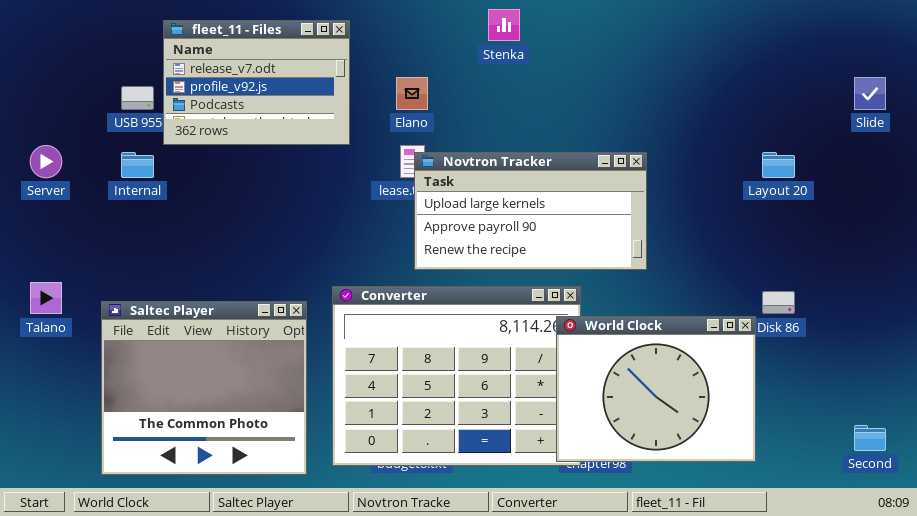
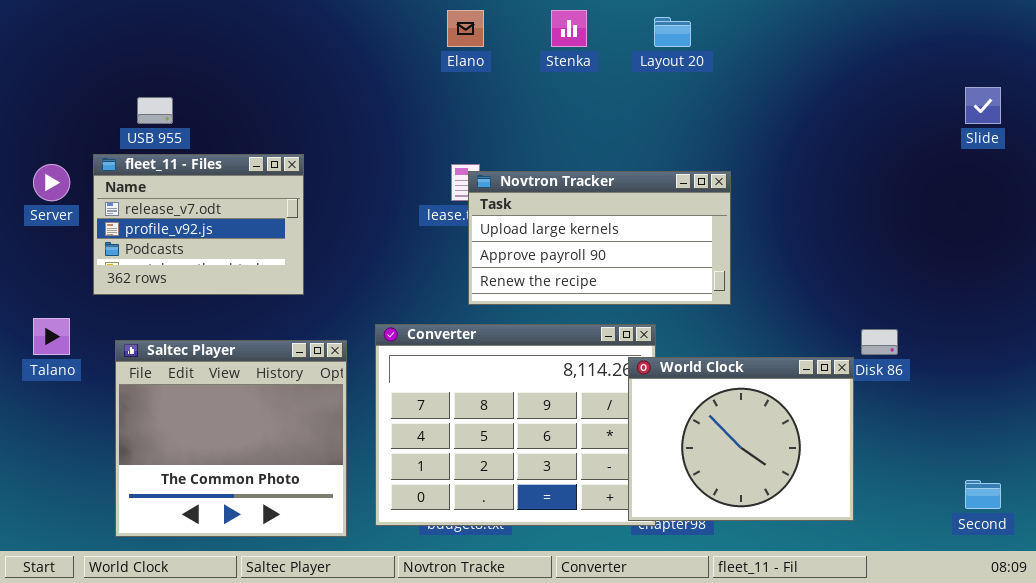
fleet_11 - Files: [163,20,350,145] -> [93,154,304,295], moved
Elano: [396,77,428,110] -> [447,10,484,47], moved
Layout 20: [762,152,795,178] -> [654,17,691,47], moved

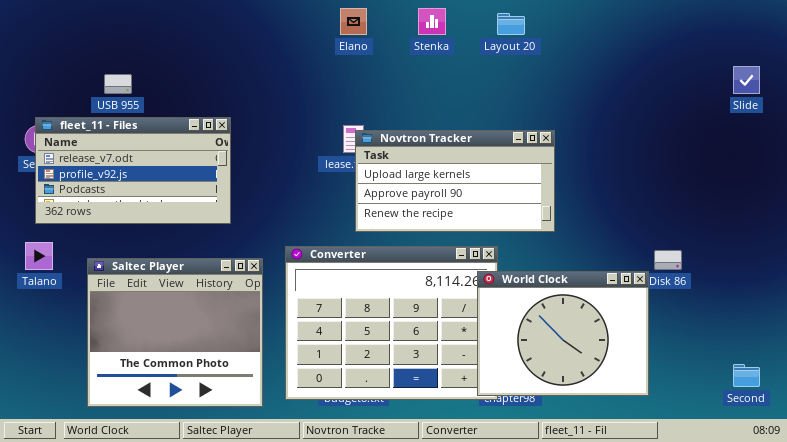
fleet_11 - Files: [93,154,304,295] -> [35,117,231,224], resized

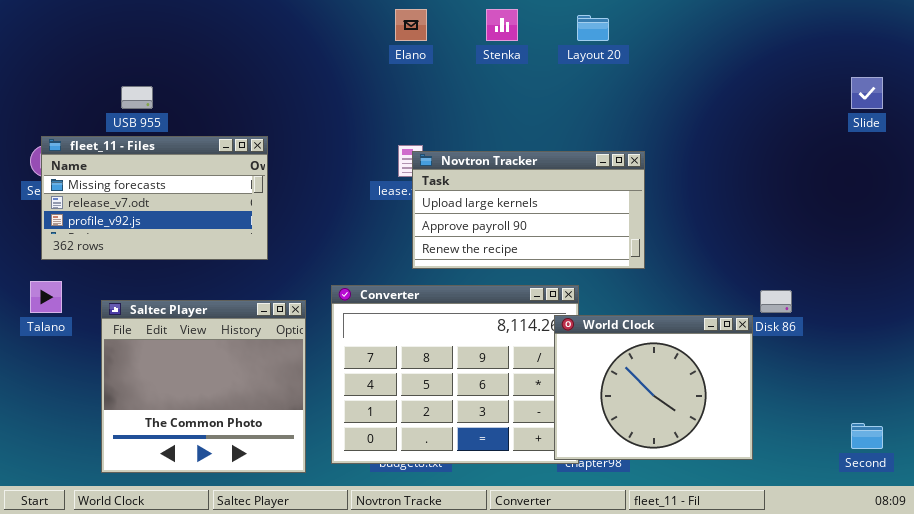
fleet_11 - Files: [35,117,231,224] -> [41,136,268,260], scrolled up 1 row

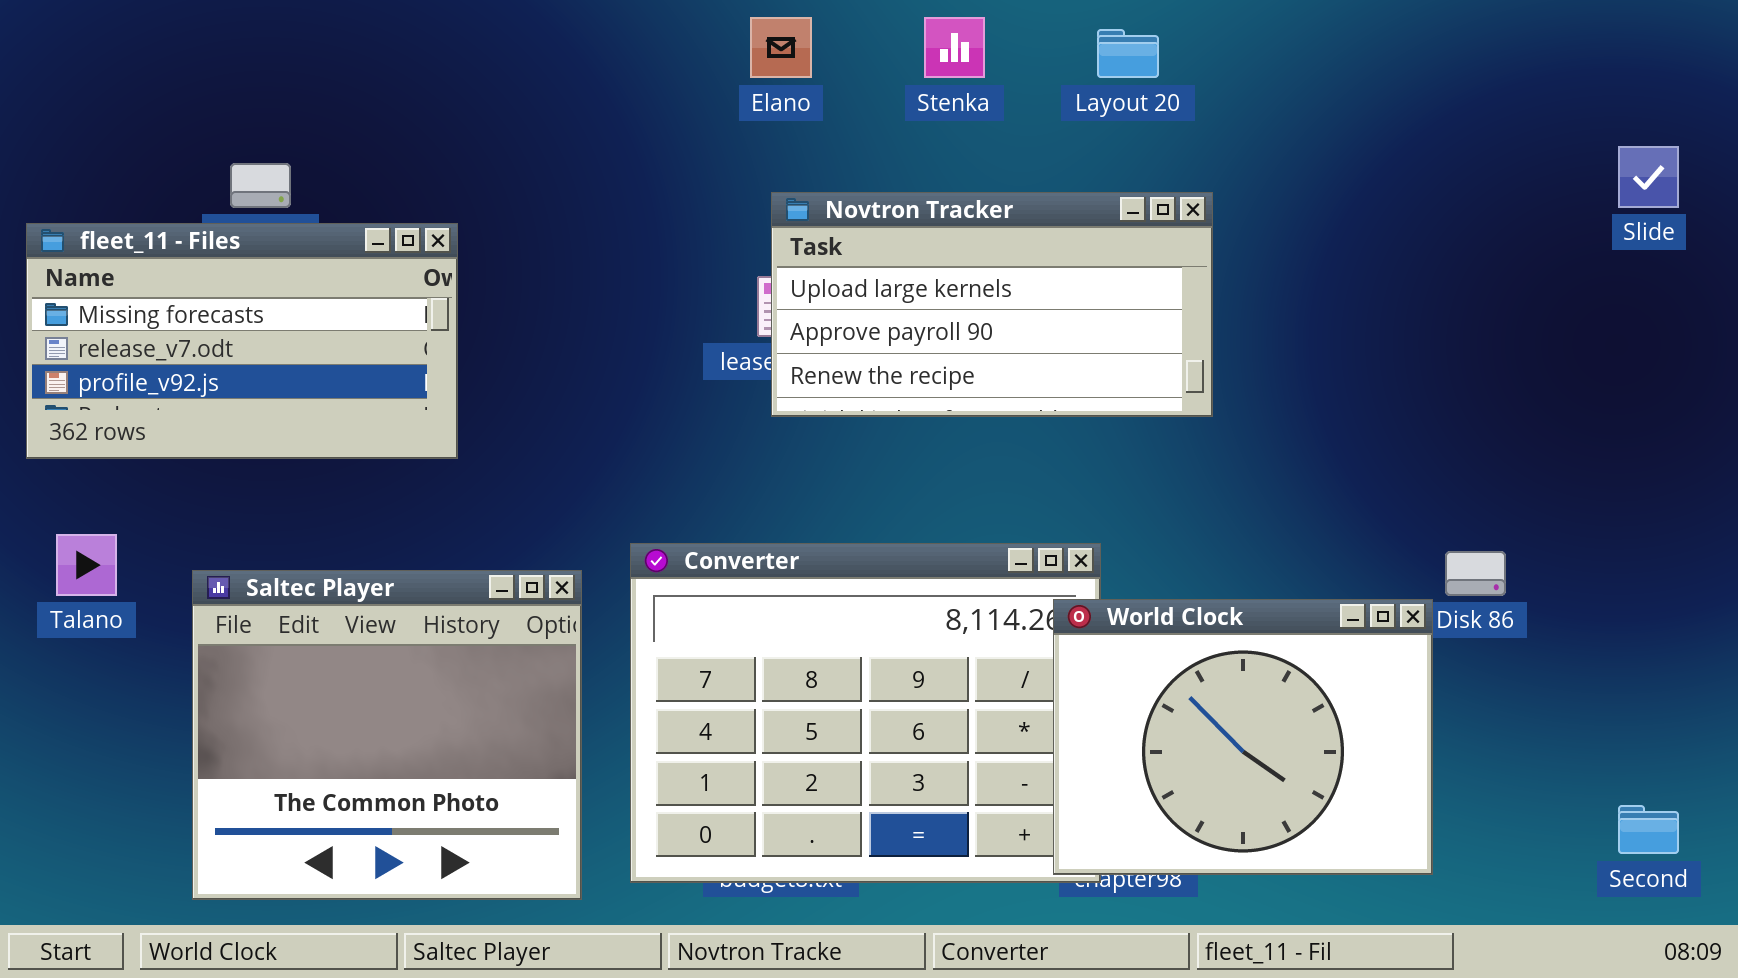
fleet_11 - Files: [41,136,268,260] -> [26,223,458,459], moved
Novtron Tracker: [412,151,645,269] -> [771,192,1213,417], moved

